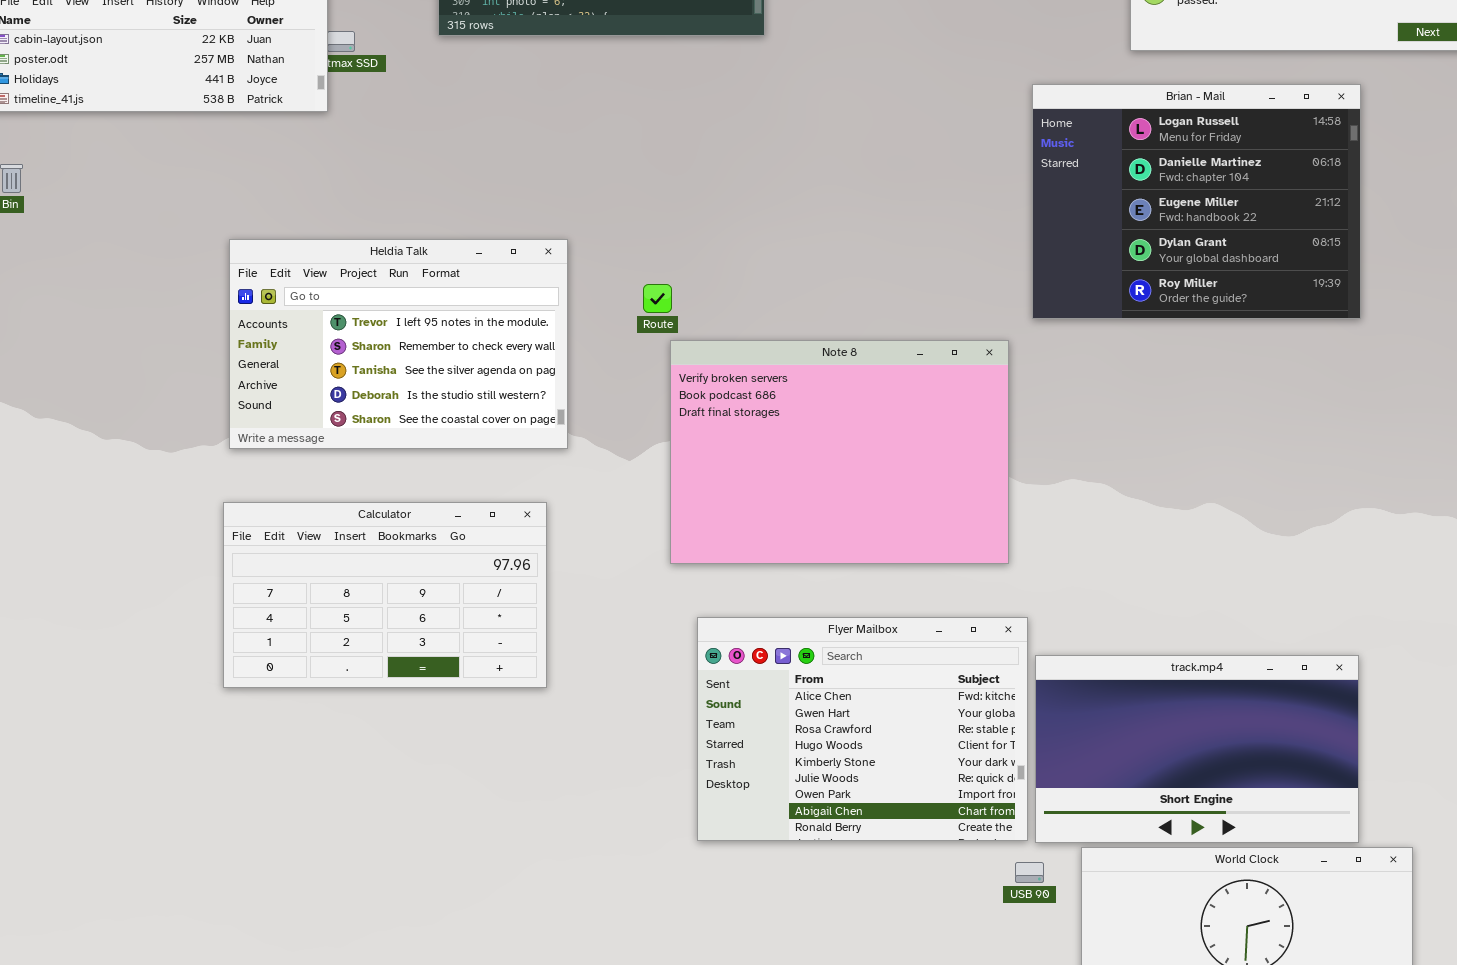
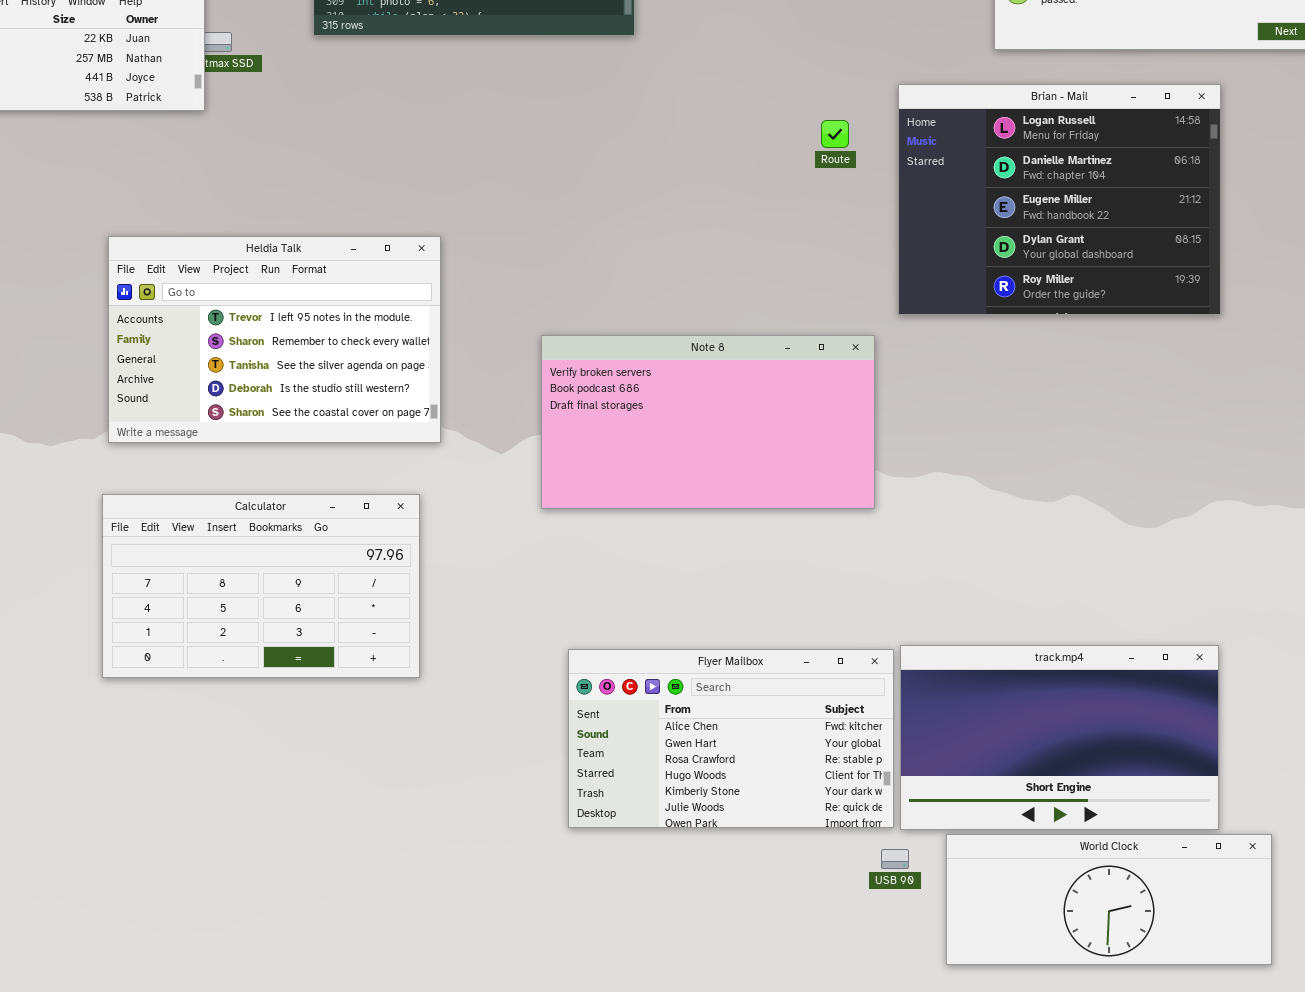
Route: [643,284,672,313] -> [821,120,849,148], moved
Note 8: [670,340,1009,564] -> [541,335,875,509], resized
Flyer Mailbox: [697,617,1028,841] -> [568,649,894,828], resized

